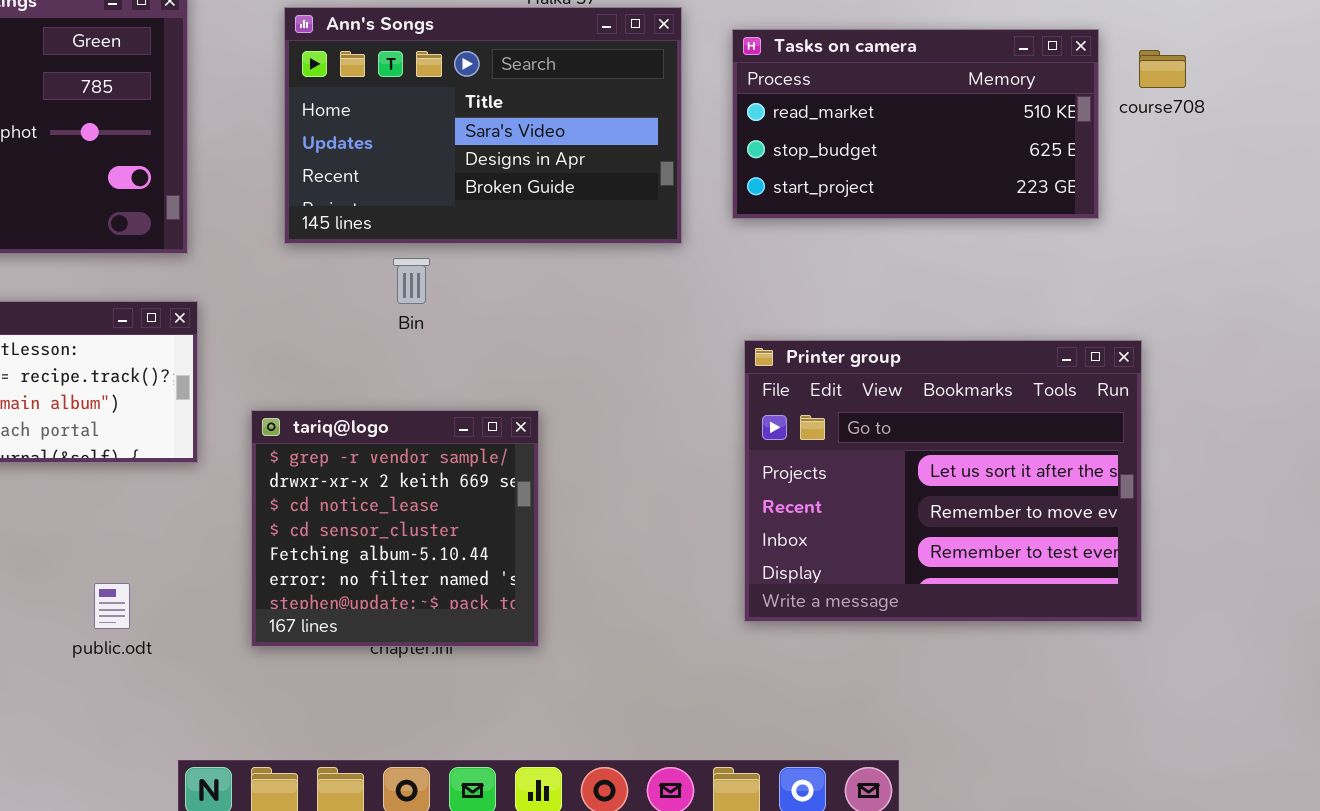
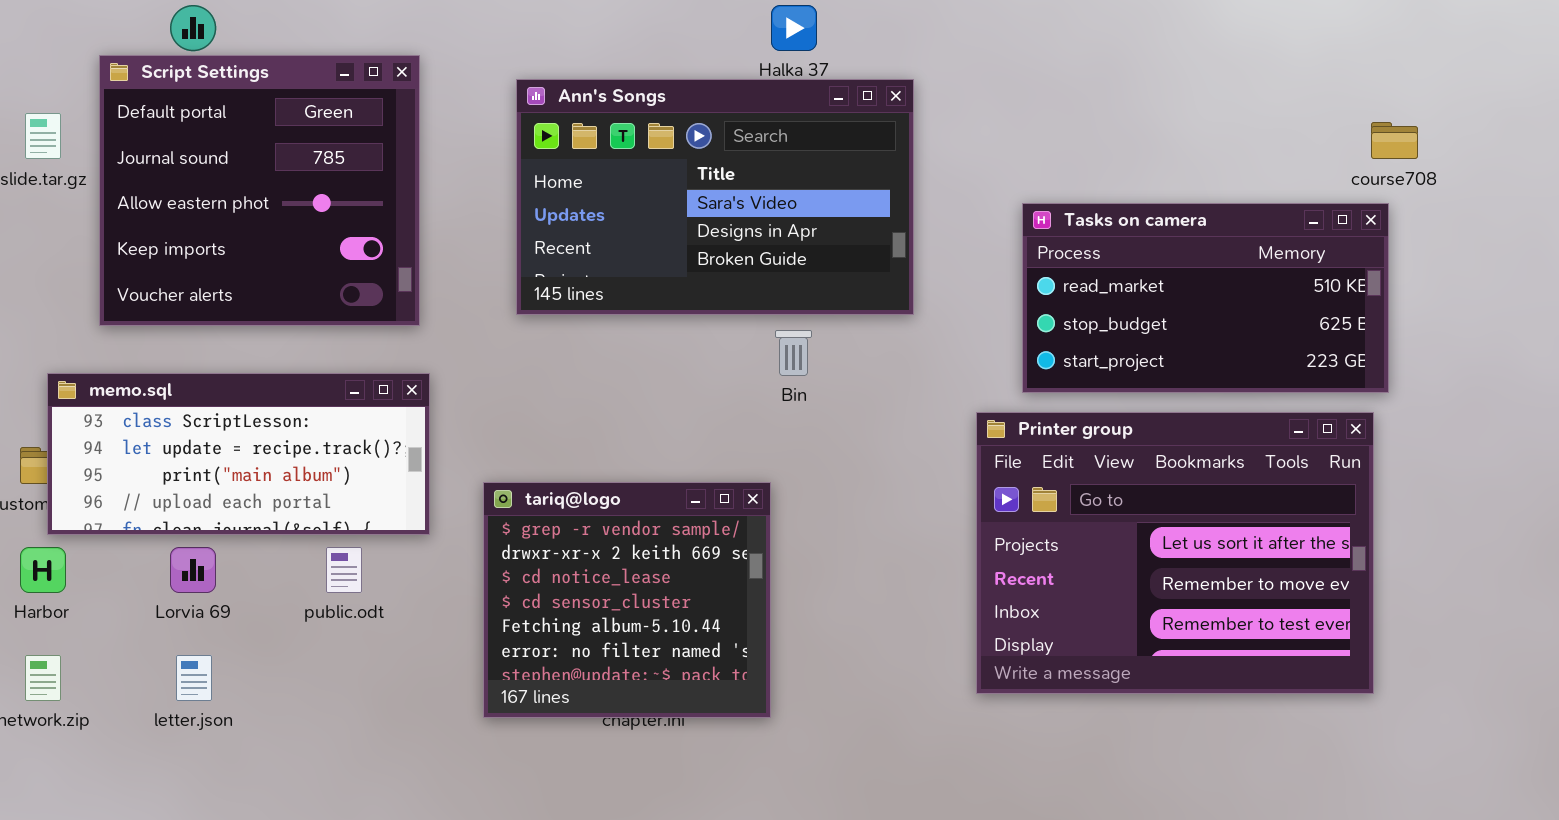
Tasks on camera: [732,29,1099,219] -> [1022,203,1389,393], moved
Bin: [393,258,430,304] -> [775,330,812,376], moved
public.odt: [94,583,130,629] -> [326,547,362,593], moved

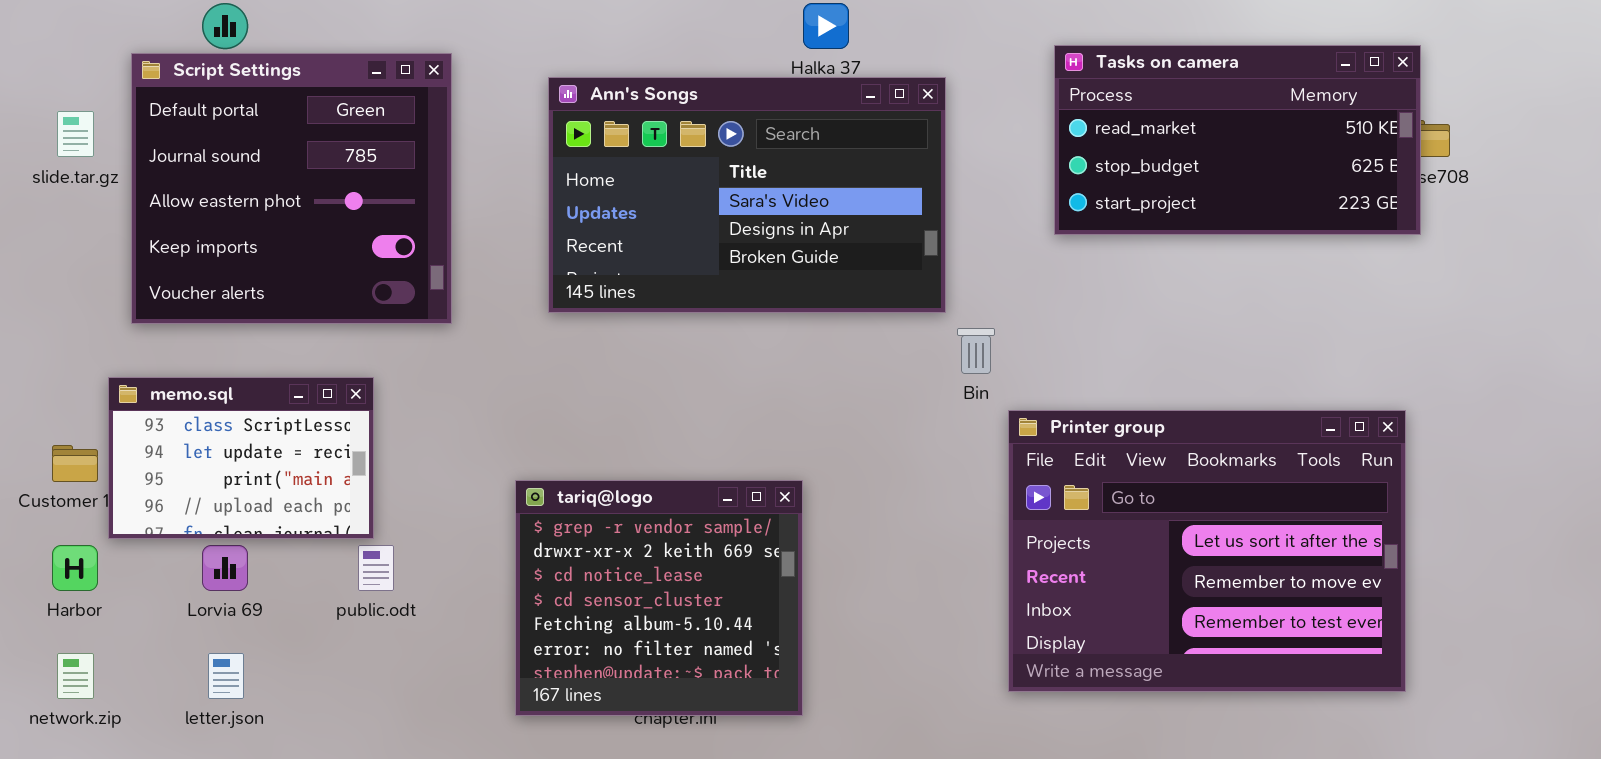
Tasks on camera: [1022,203,1389,393] -> [1054,45,1421,235], moved
Bin: [775,330,812,376] -> [957,328,995,374], moved
memo.sql: [47,373,430,535] -> [108,377,374,539], moved, resized

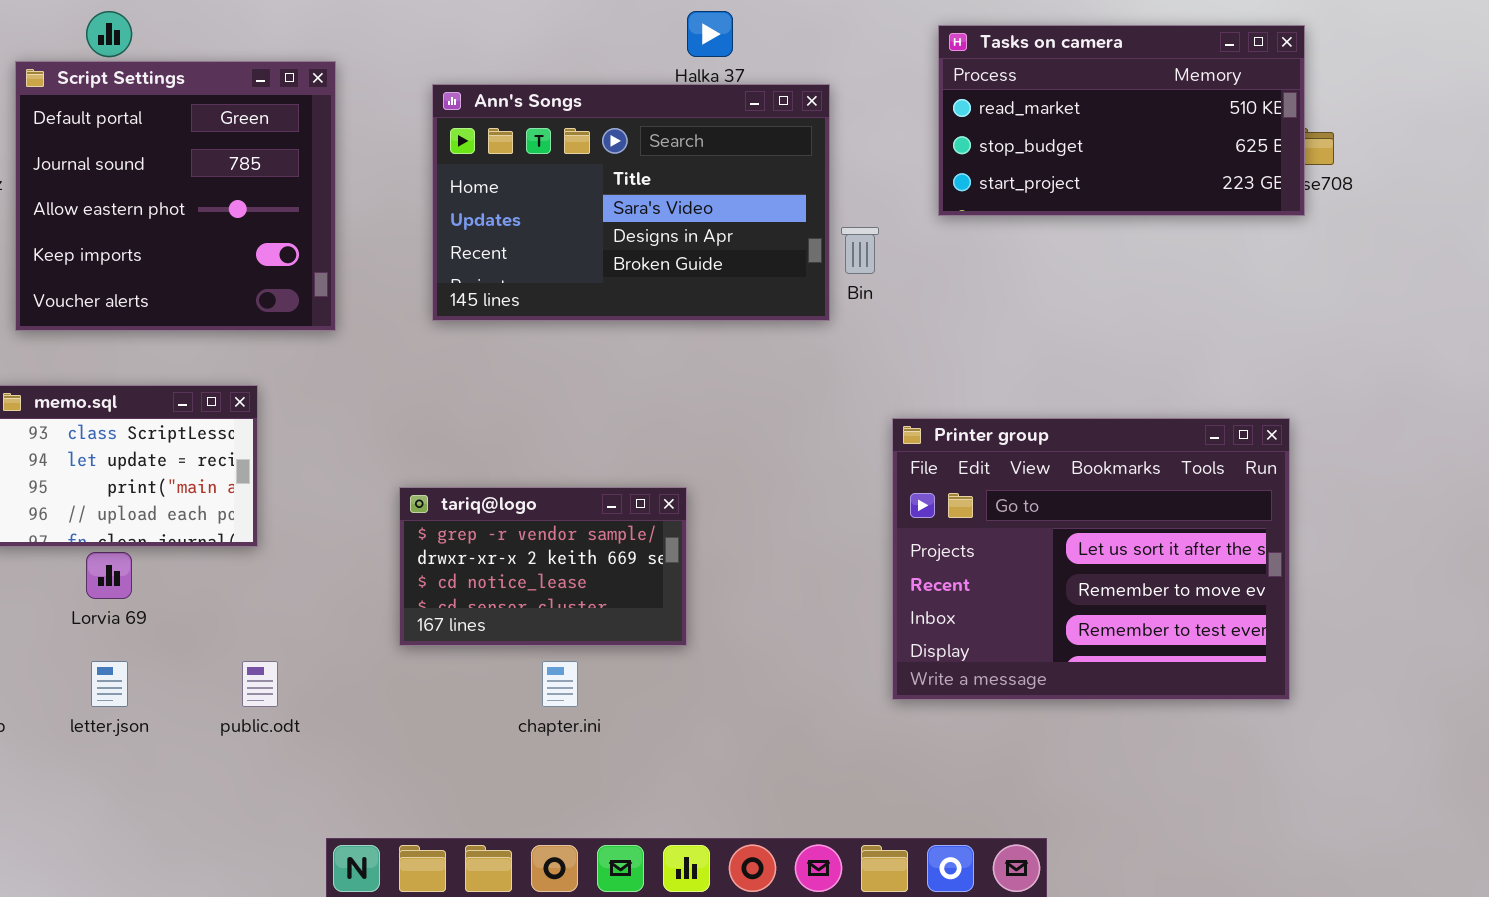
Tasks on camera: [1054,45,1421,235] -> [938,25,1305,216], moved
Bin: [957,328,995,374] -> [841,227,879,274], moved
tariq@logo: [515,480,803,716] -> [399,487,687,646], resized
public.odt: [358,545,394,591] -> [242,661,278,707], moved

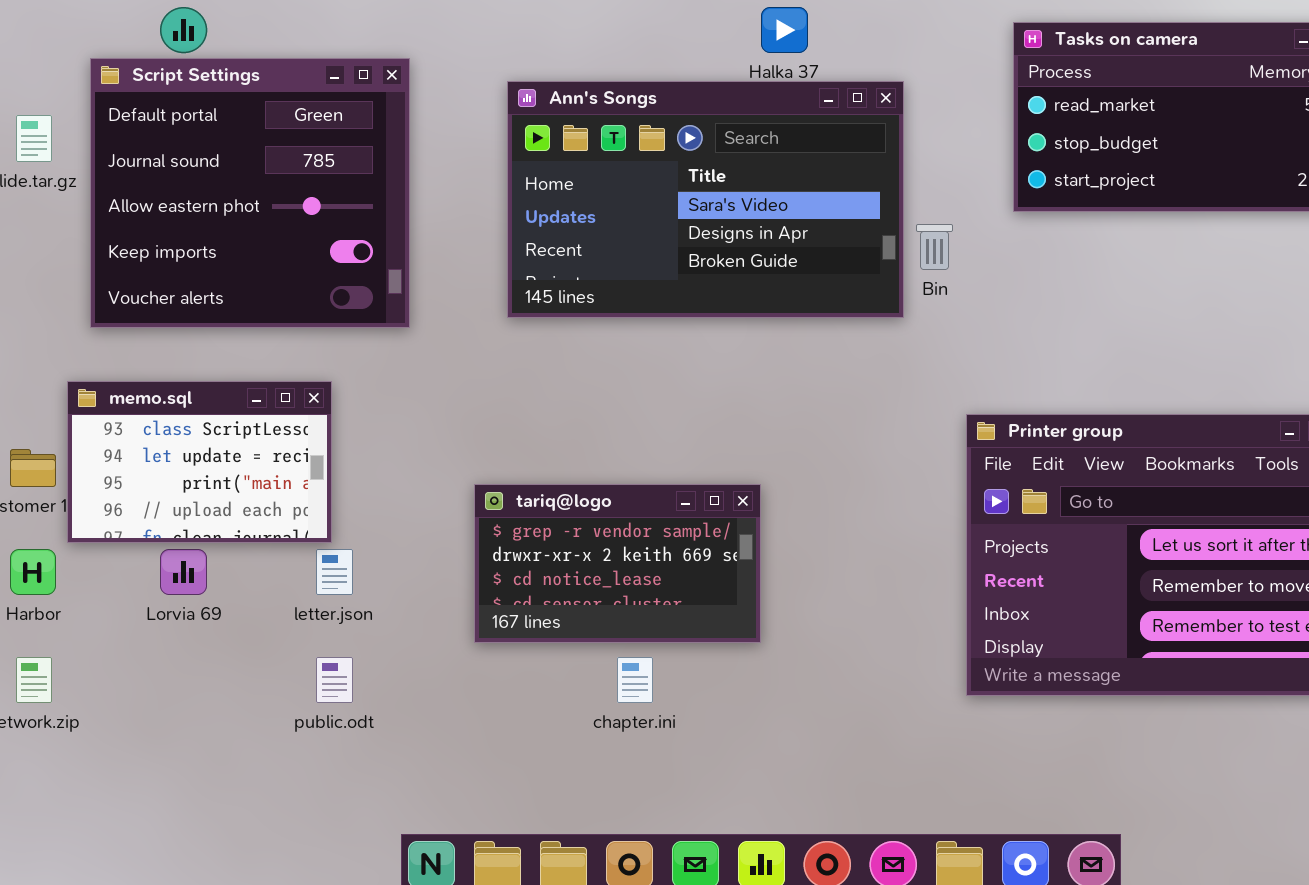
letter.json: [91,661,128,707] -> [316,549,353,595], moved

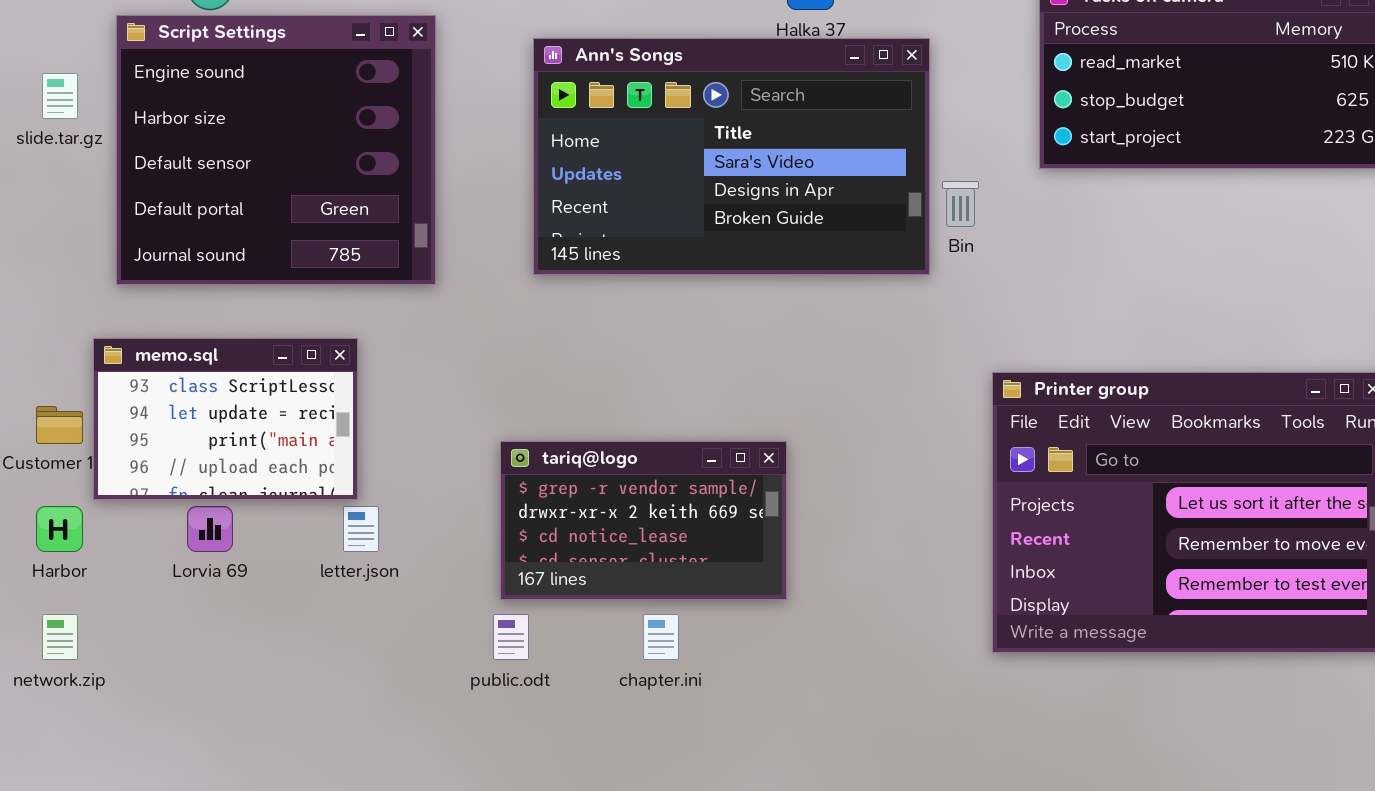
Script Settings: [90,58,410,328] -> [116,15,436,285], scrolled up 3 rows
public.odt: [316,657,353,703] -> [493,614,529,660], moved

